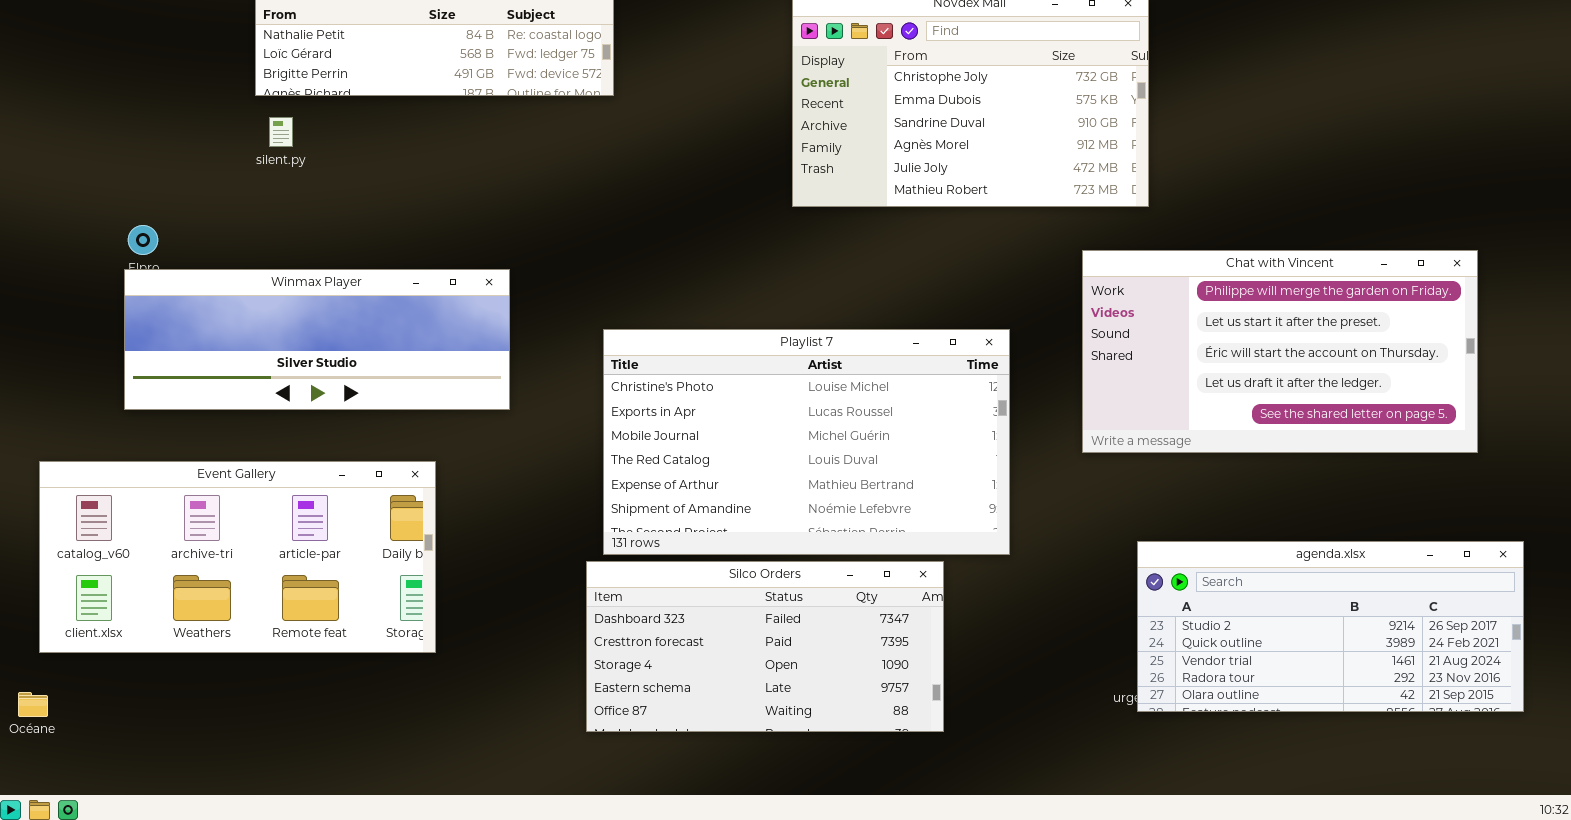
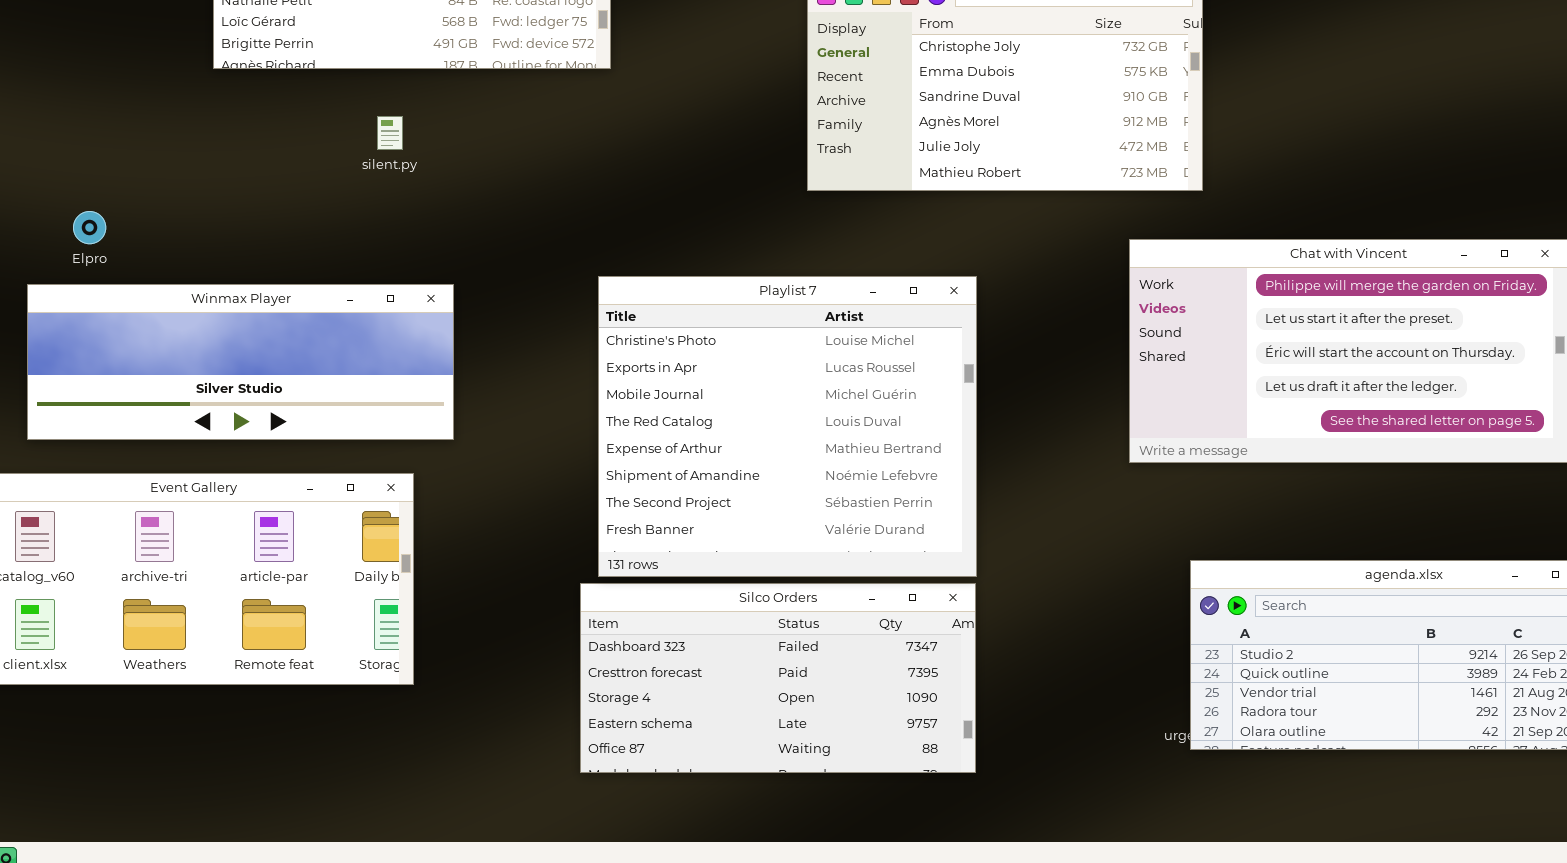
silent.py: [269,117,293,147] -> [377,116,403,150], moved
Winmax Player: [124,269,510,410] -> [27,284,454,440], moved
Playlist 7: [603,329,1010,555] -> [598,276,977,577], resized

